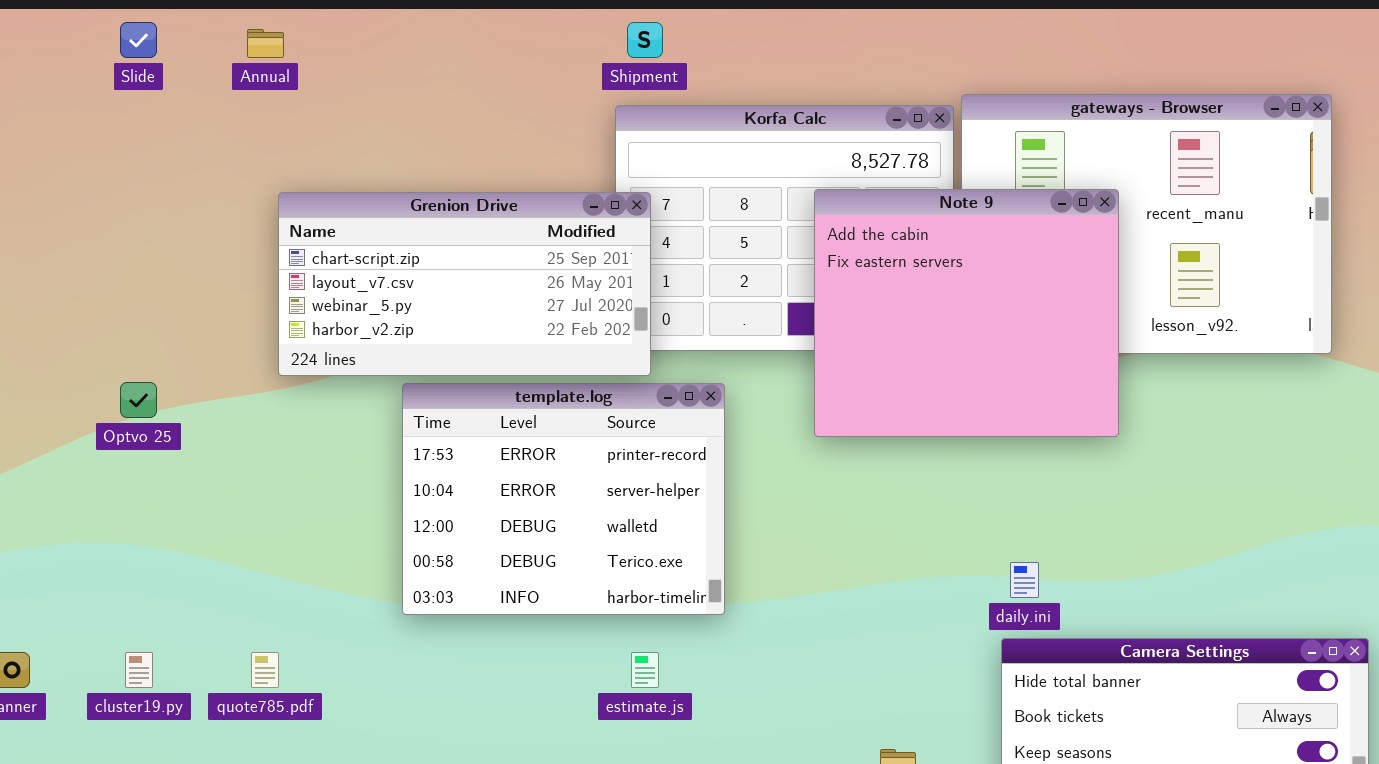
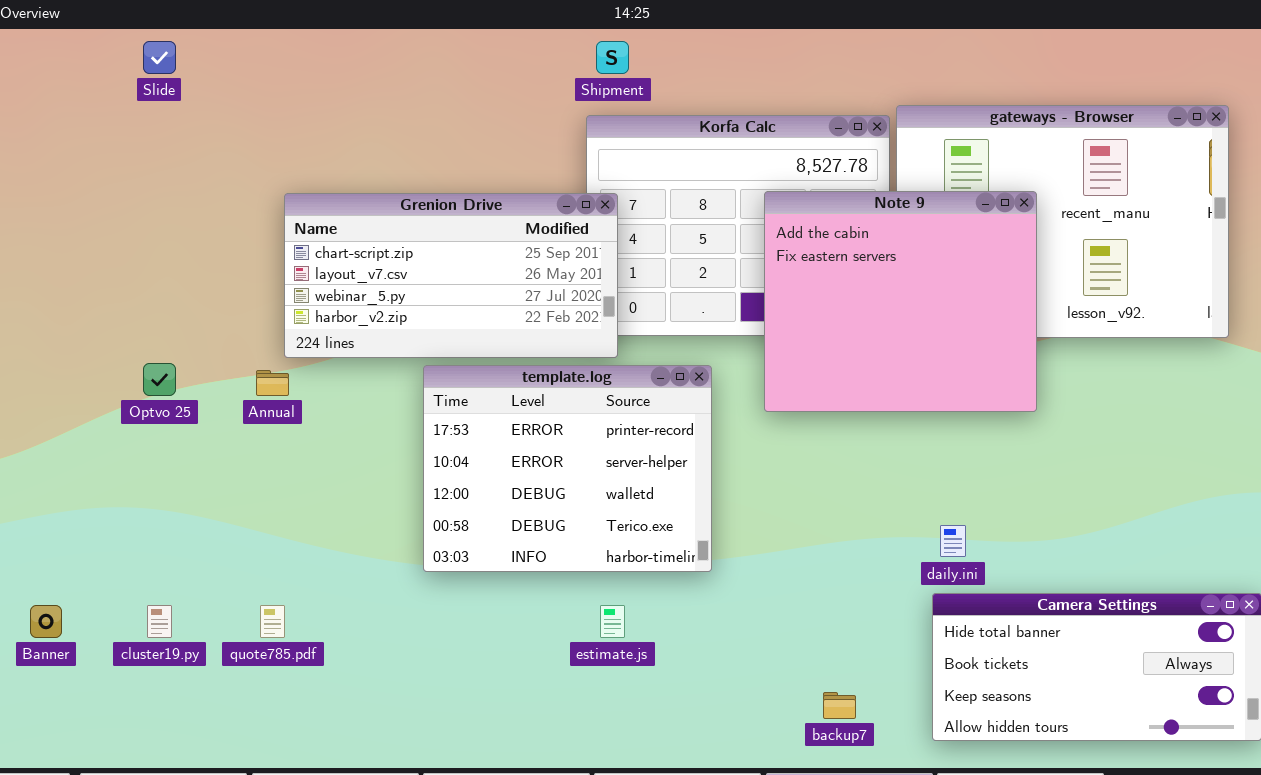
Annual: [247,29,284,58] -> [256,370,289,396], moved
template.log: [402,383,725,615] -> [423,365,712,572], moved

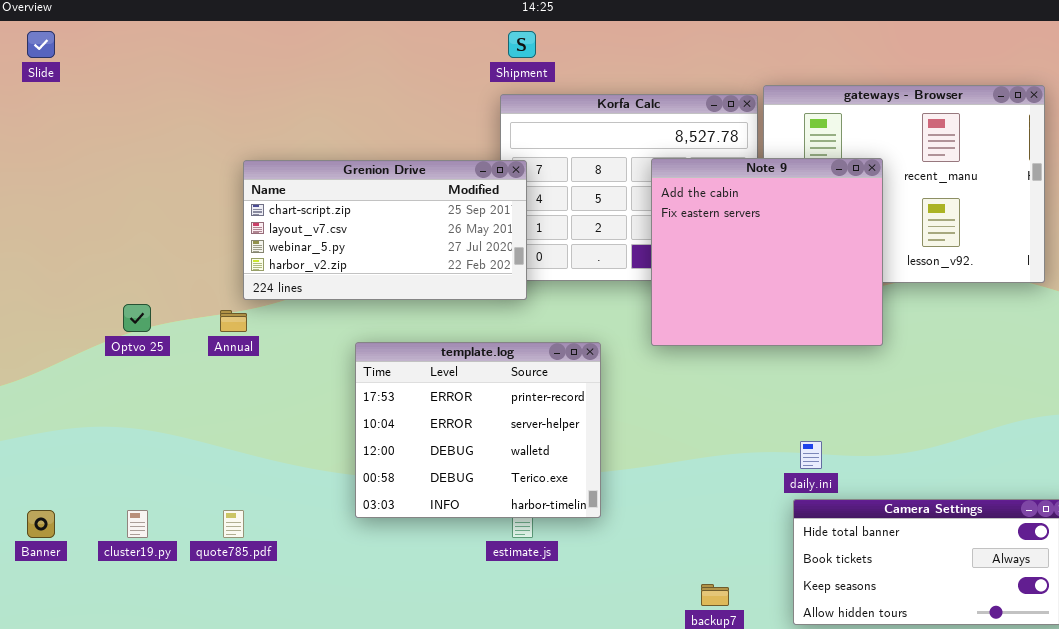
Slide: [143,41,176,74] -> [27,31,55,58], moved
template.log: [423,365,712,572] -> [355,342,601,518], moved

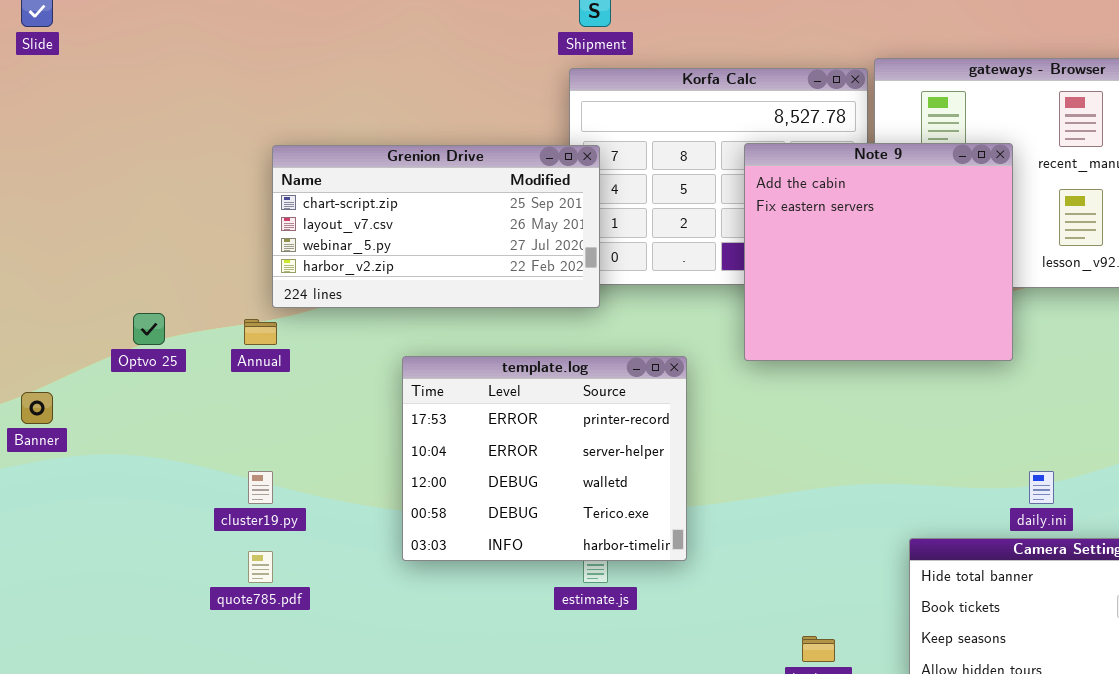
daily.ini: [800,441,822,469] -> [1029,471,1054,504], moved
Banner: [27,510,55,538] -> [21,392,53,424], moved
cluster19.py: [127,510,148,538] -> [248,471,273,504], moved

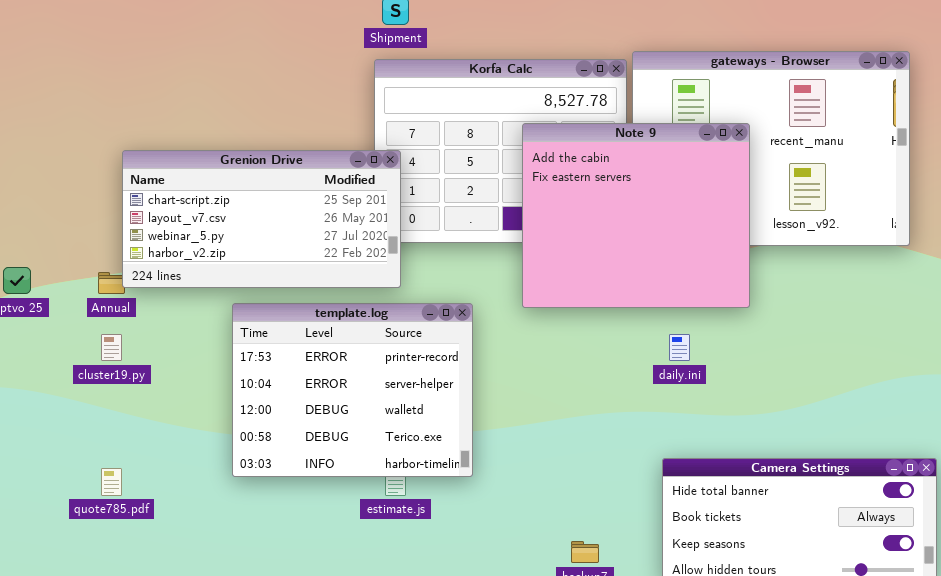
Grenion Drive: [272,145,600,308] -> [122,150,401,288], moved
cluster19.py: [248,471,273,504] -> [101,334,122,361], moved
daily.ini: [1029,471,1054,504] -> [669,334,690,361], moved

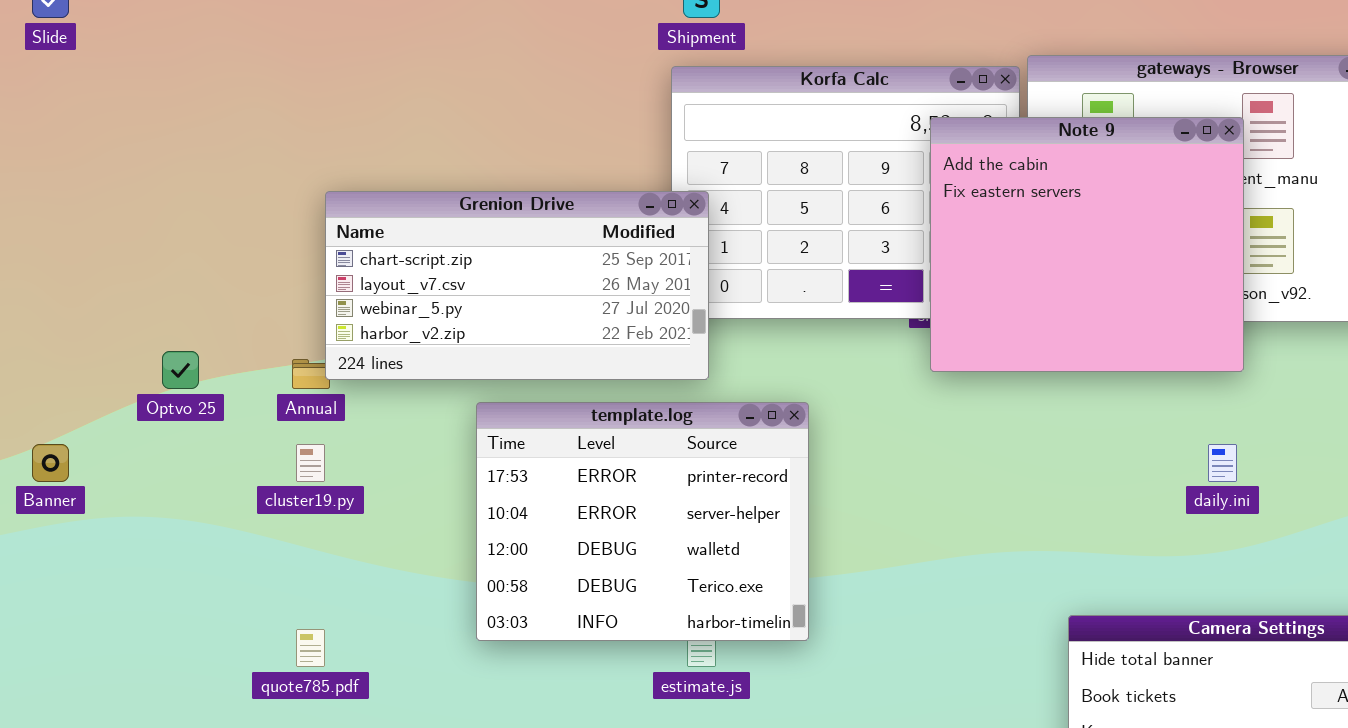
Note 9: [522,123,750,308] -> [930,117,1244,372], moved
daily.ini: [669,334,690,361] -> [1208,444,1237,482], moved

